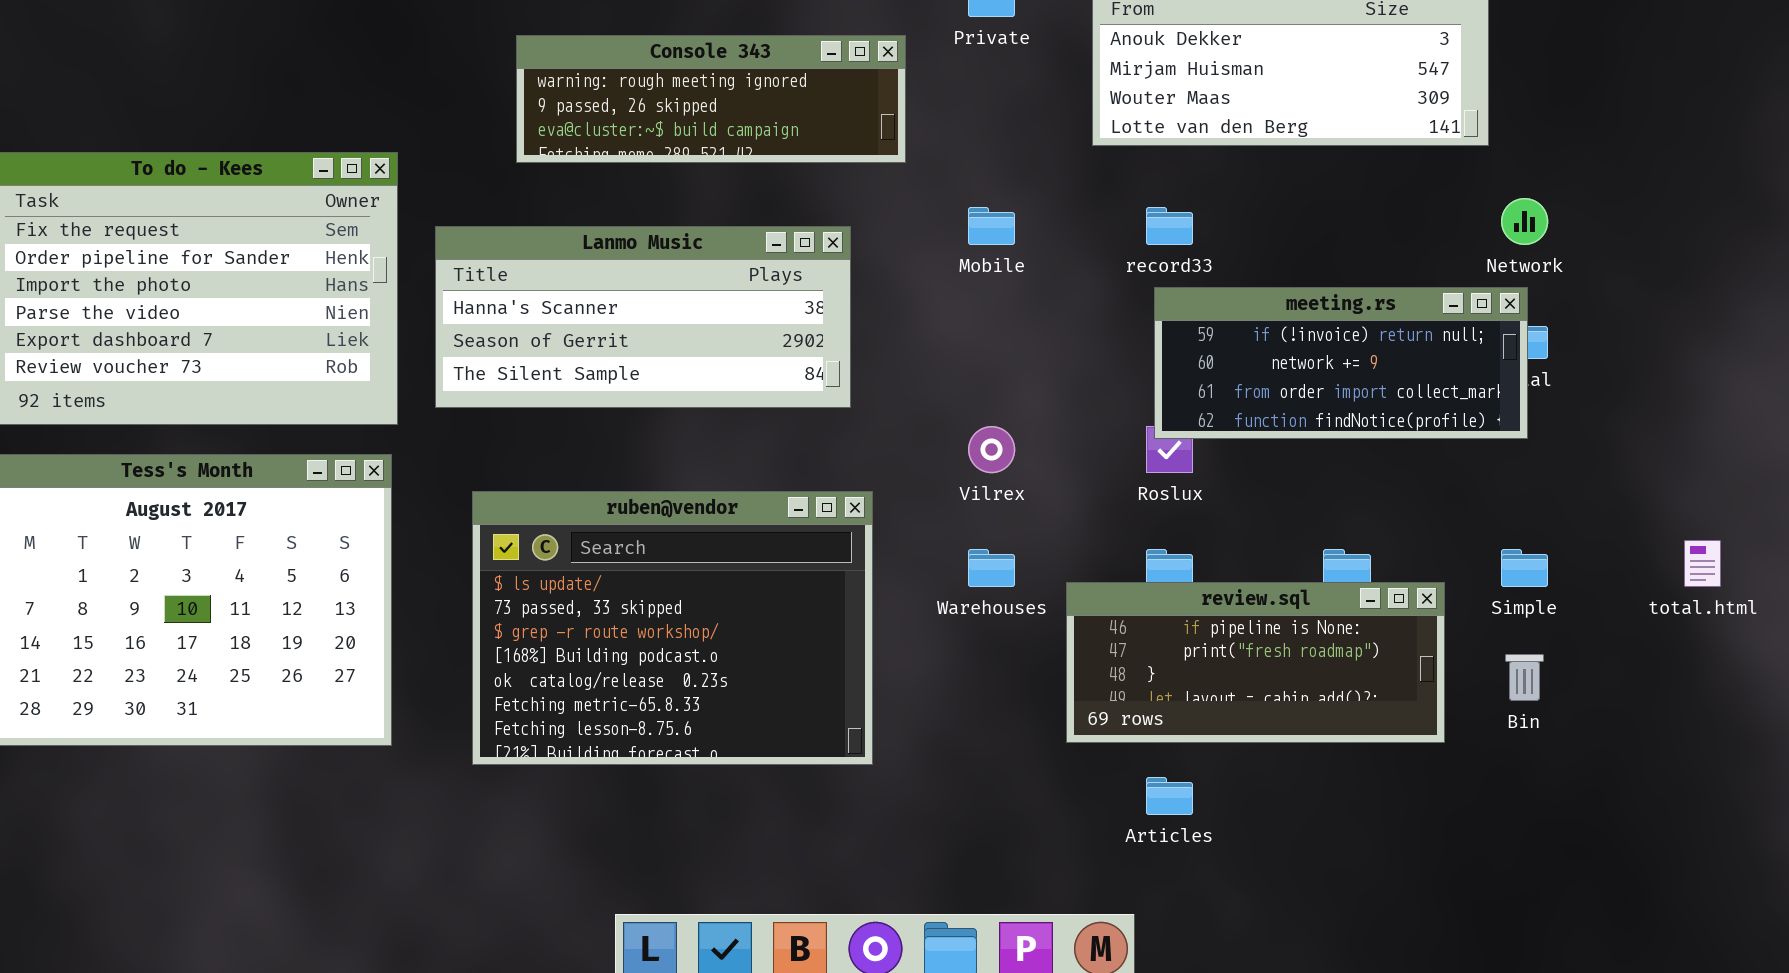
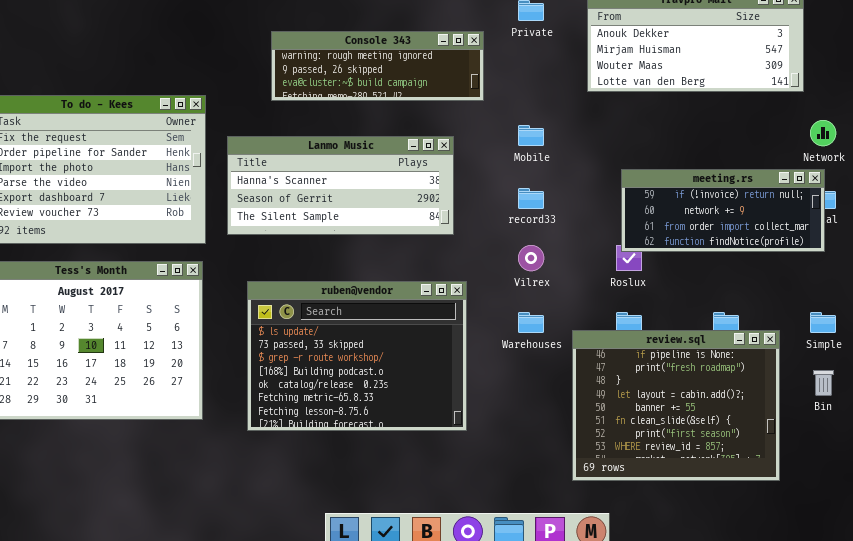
record33: [1146,207,1193,245] -> [518,188,544,209], moved
review.sql: [1066,582,1445,743] -> [572,330,780,481], resized

